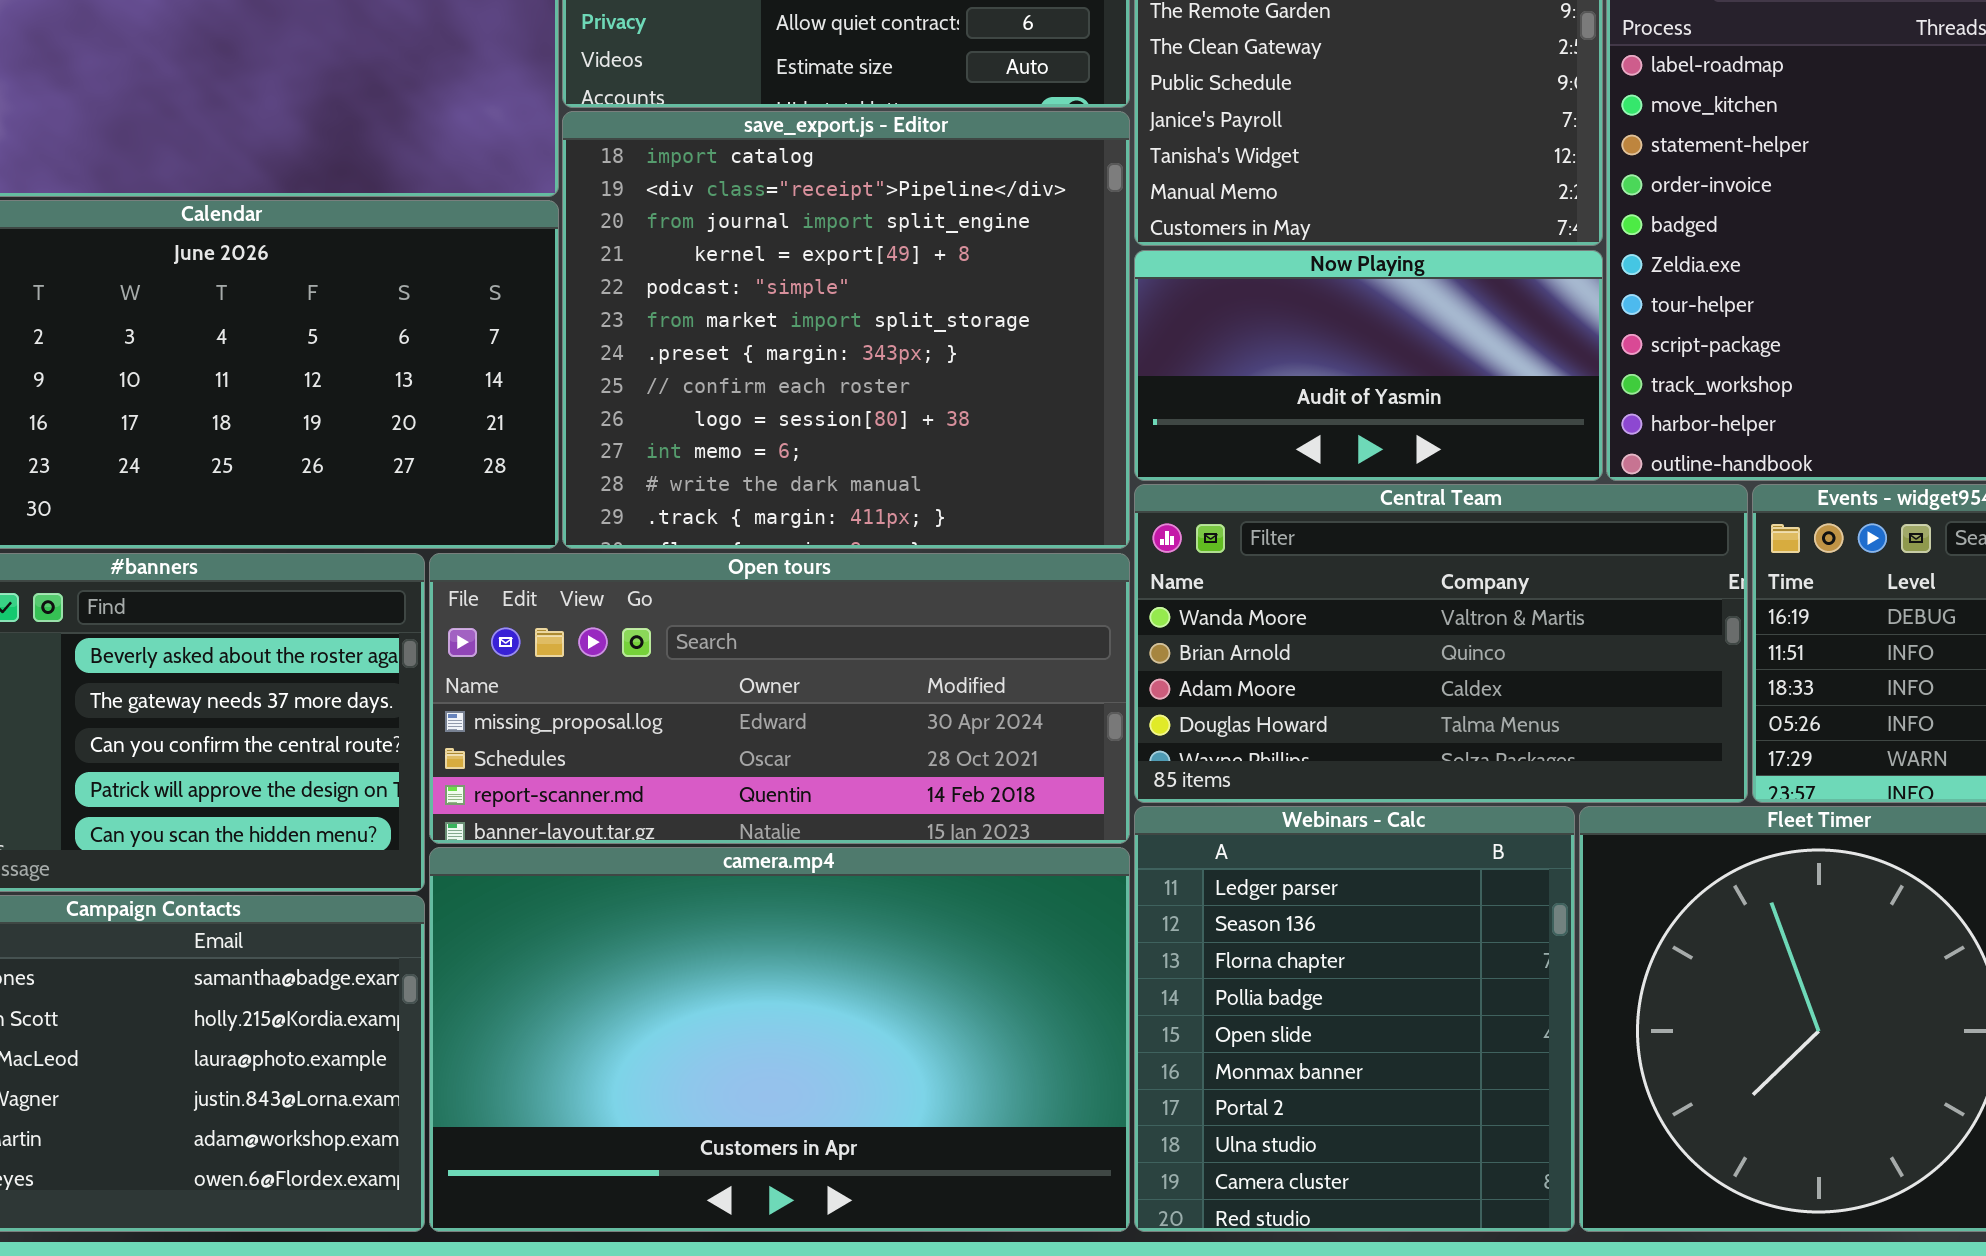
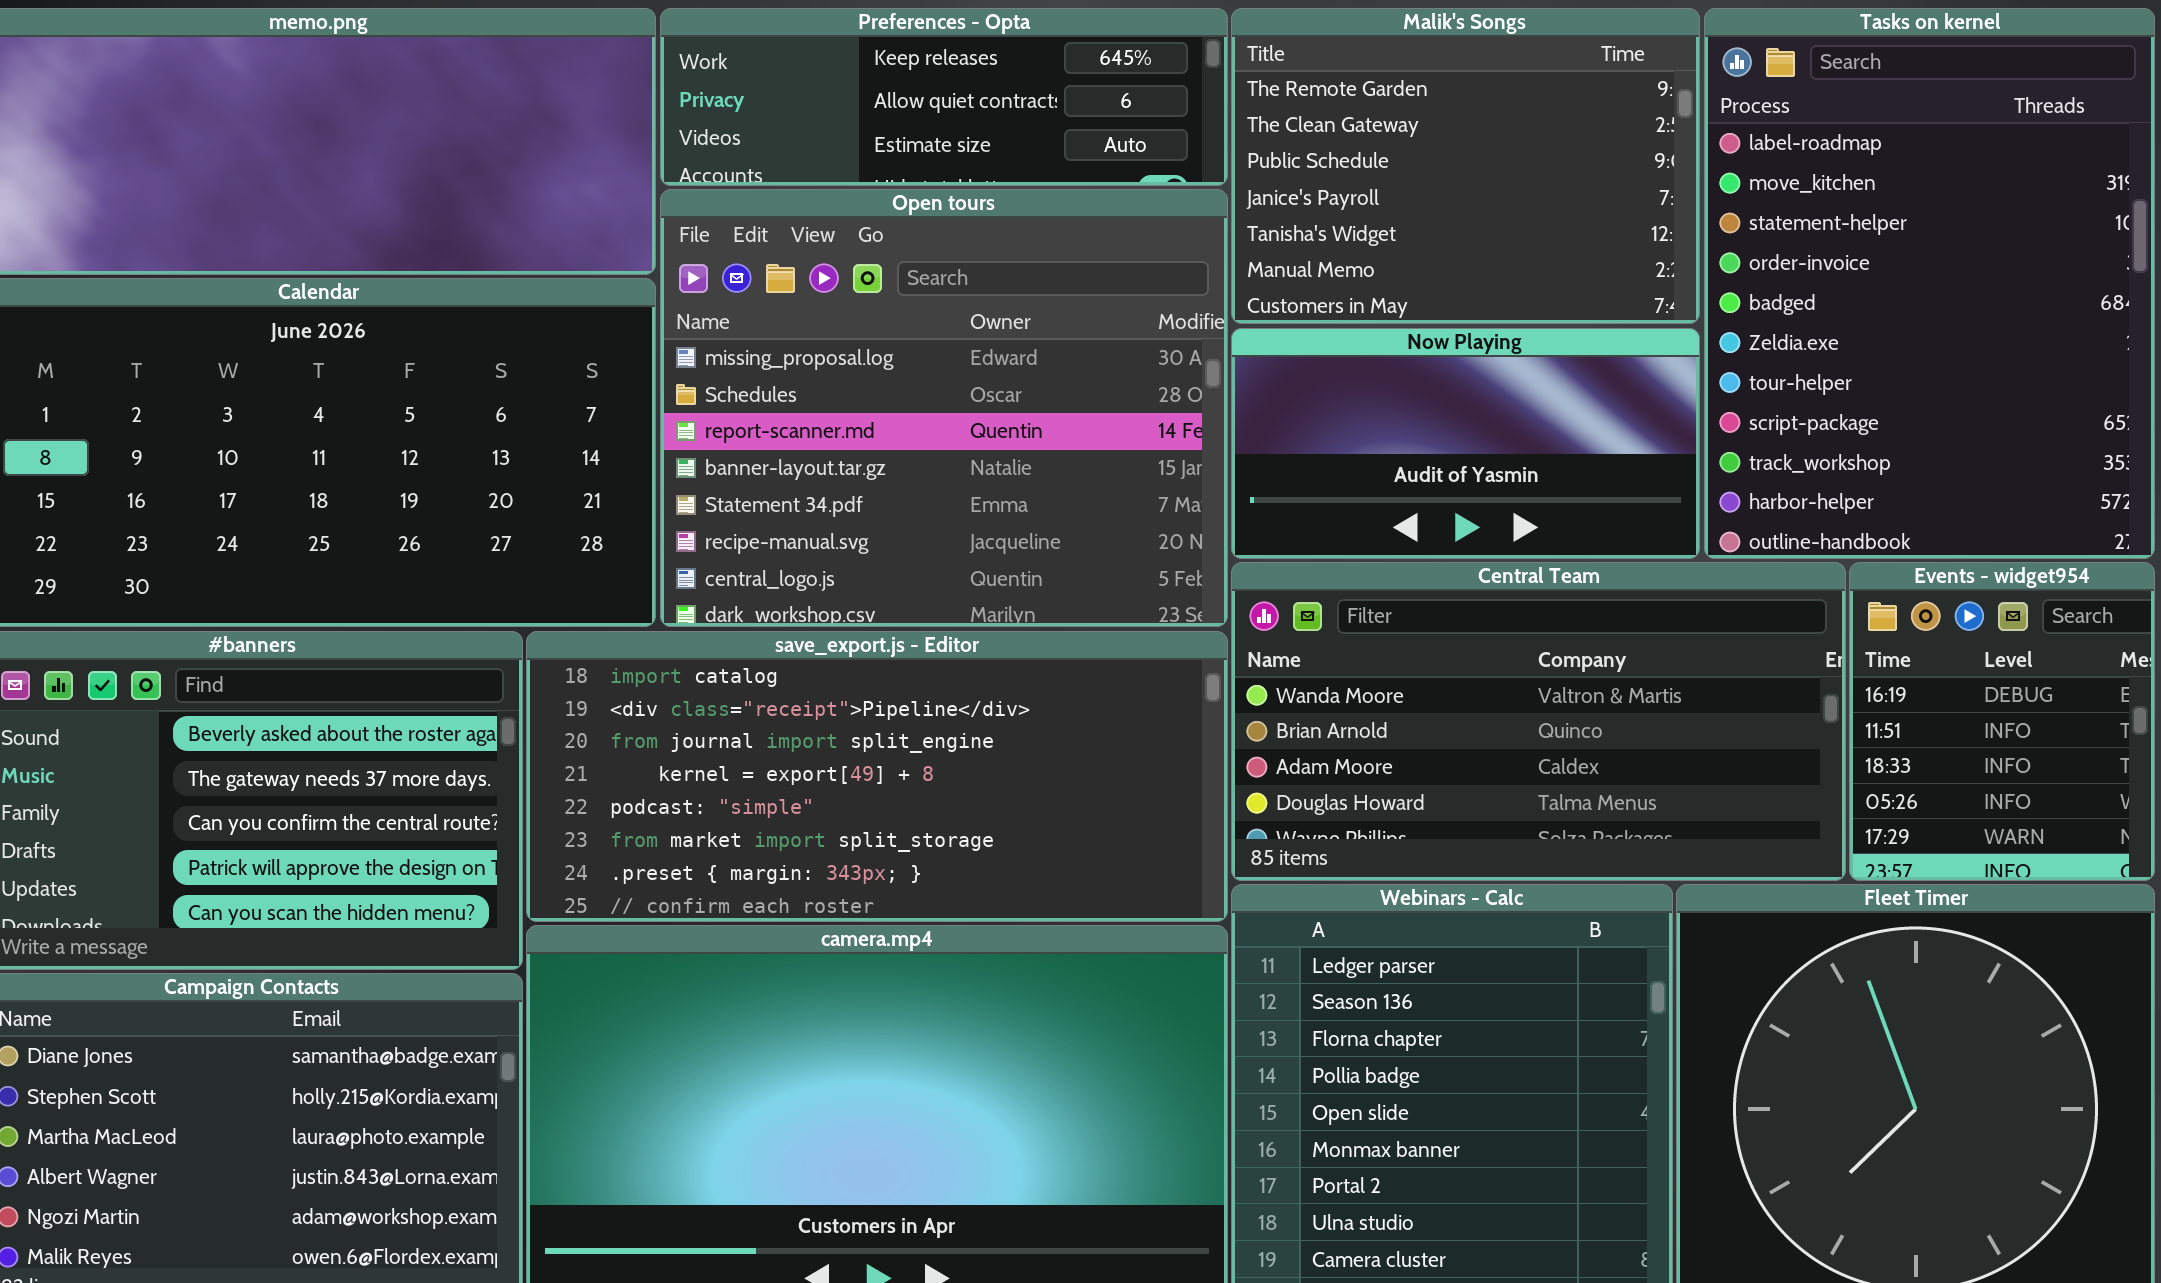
save_export.js - Editor: [562,111,1130,549] -> [526,631,1228,922], moved, resized
Open tours: [429,553,1130,844] -> [660,189,1228,627], moved, resized

